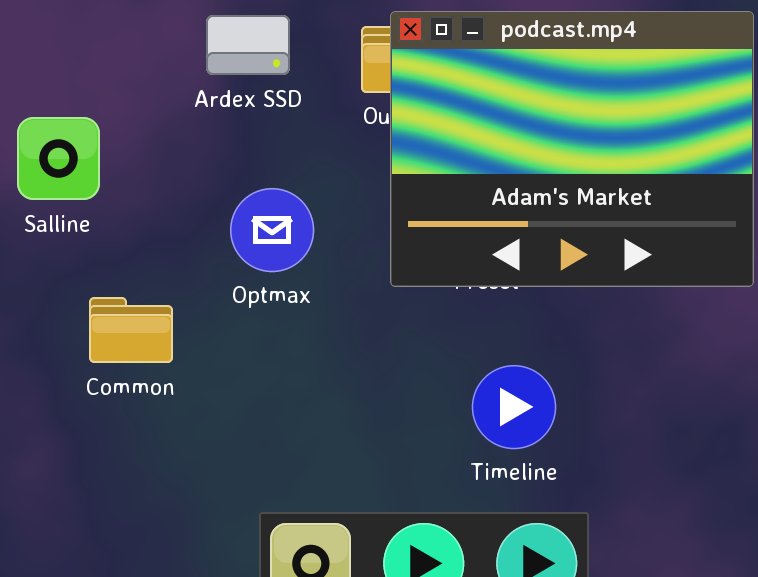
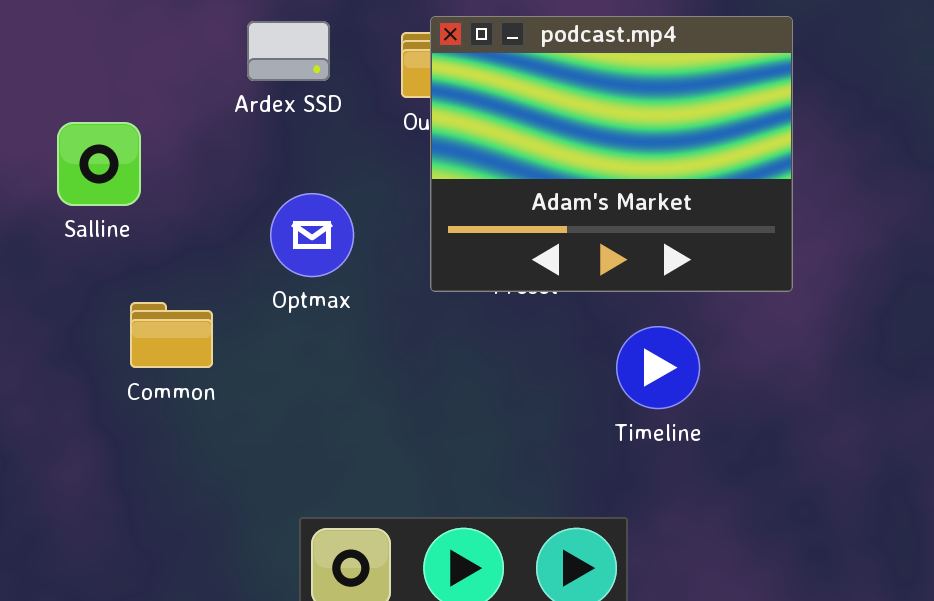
Timeline: [472,365,556,449] -> [616,326,700,409], moved

